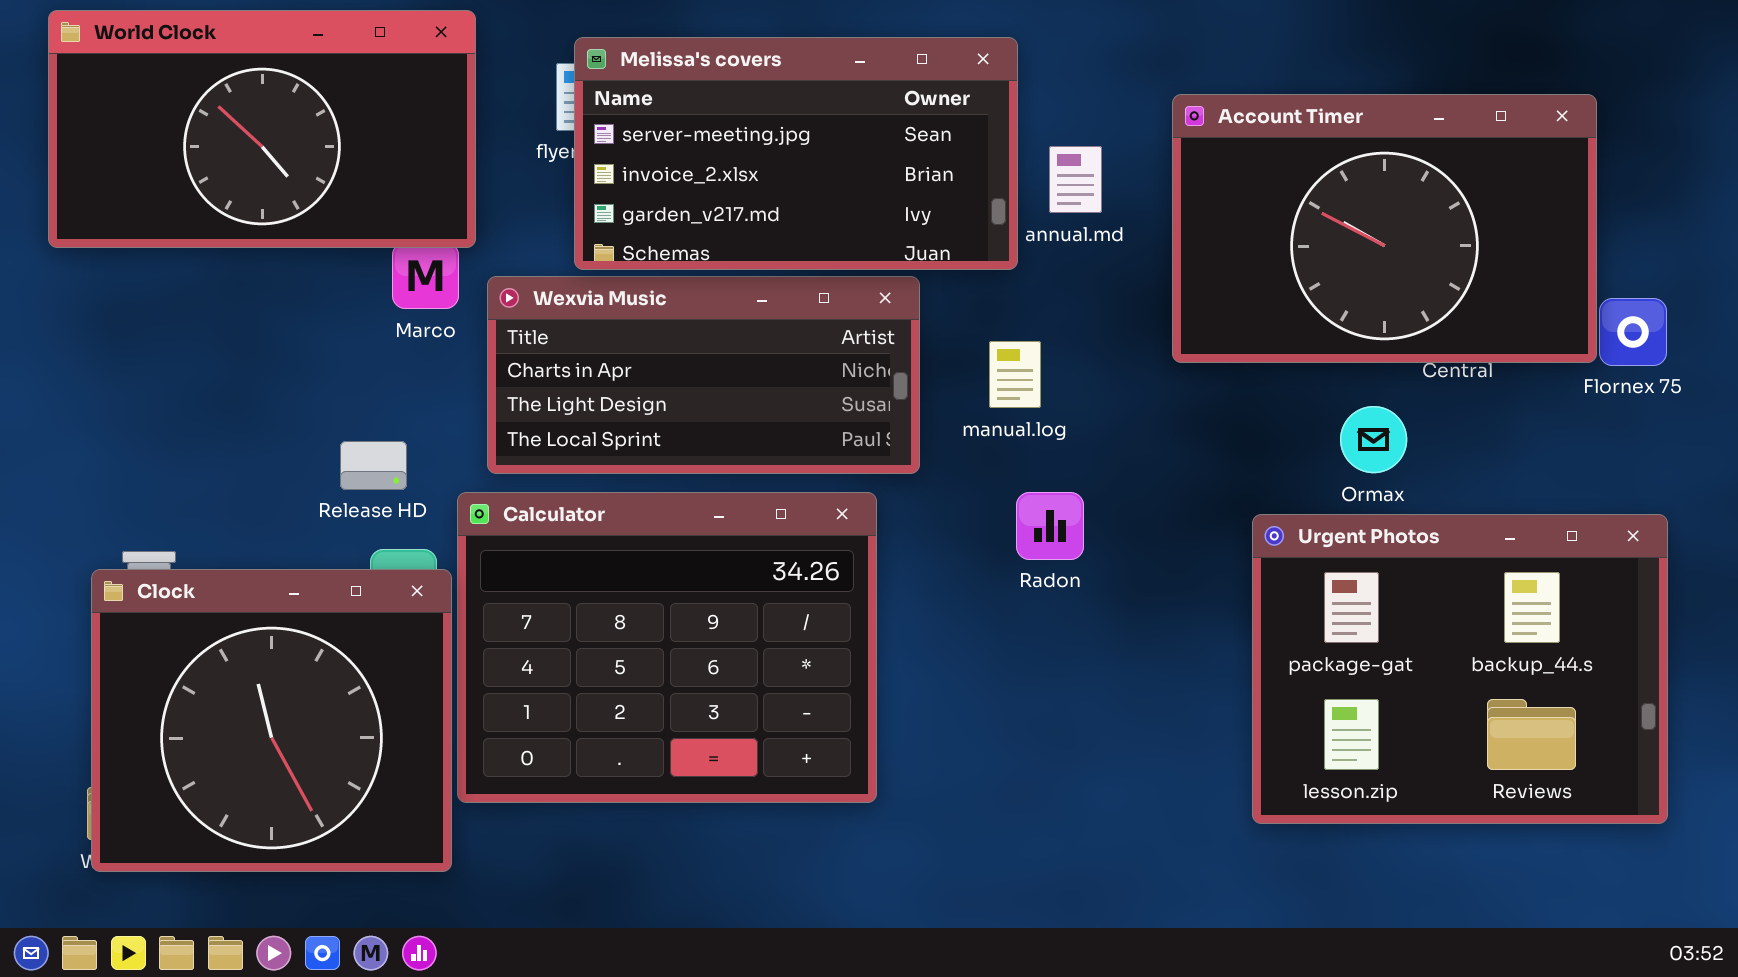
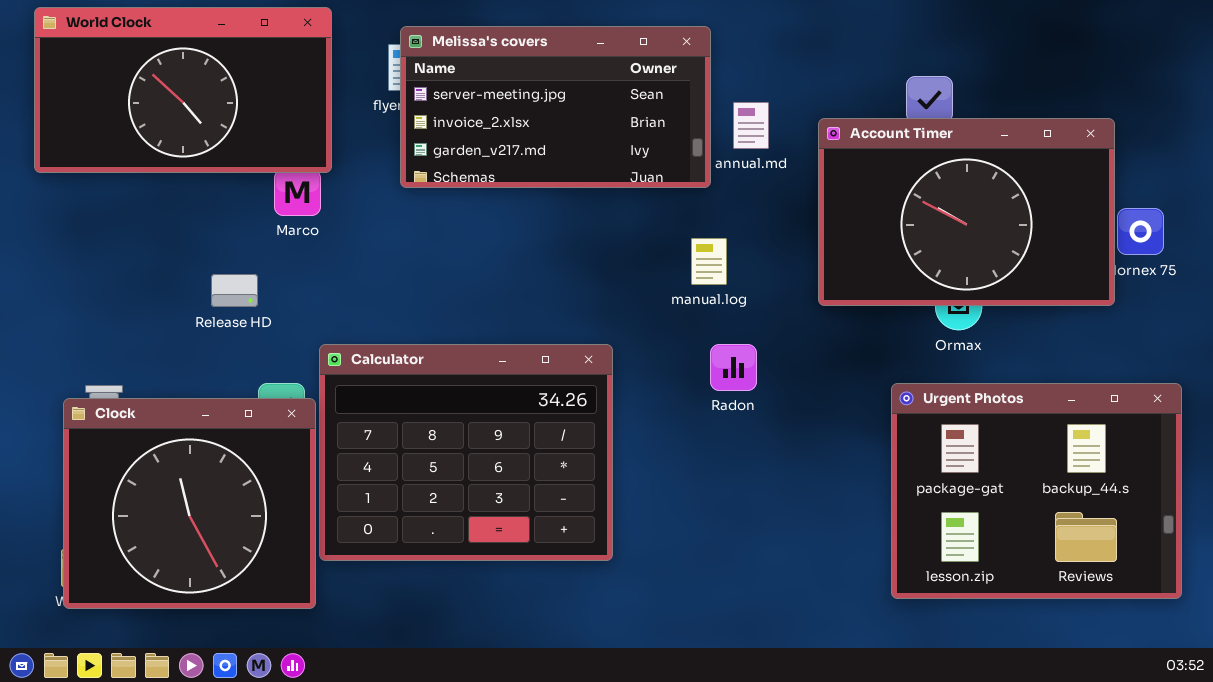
Account Timer: [1172,94,1597,363] -> [818,118,1115,306], moved
Wexvia Music: [487,276,920,474] -> none, closed
Release HD: [340,441,407,490] -> [211,274,258,307], moved
Urgent Photos: [1252,514,1668,824] -> [891,383,1182,599], moved

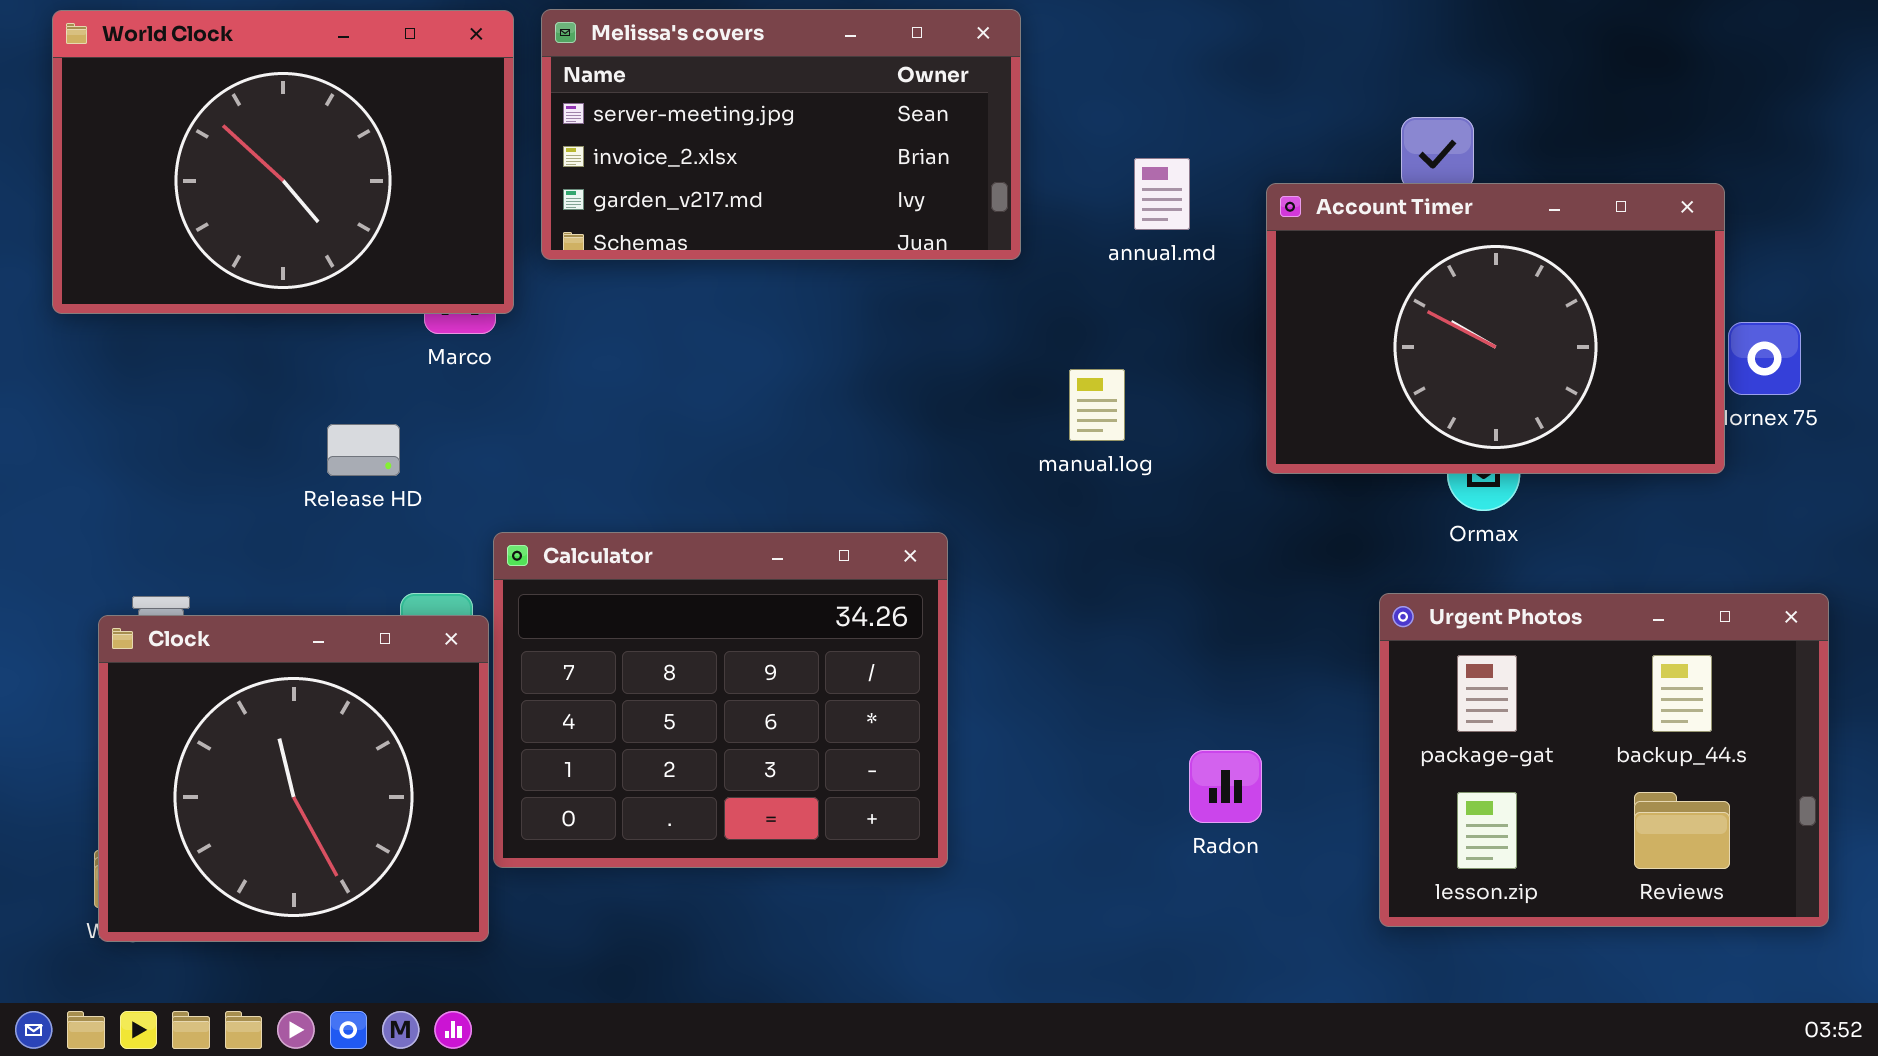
World Clock: [34,7,332,173] -> [52,10,514,314], resized
Melissa's covers: [400,26,711,188] -> [541,9,1021,260], moved
Radon: [710,344,757,391] -> [1189,750,1262,823], moved

